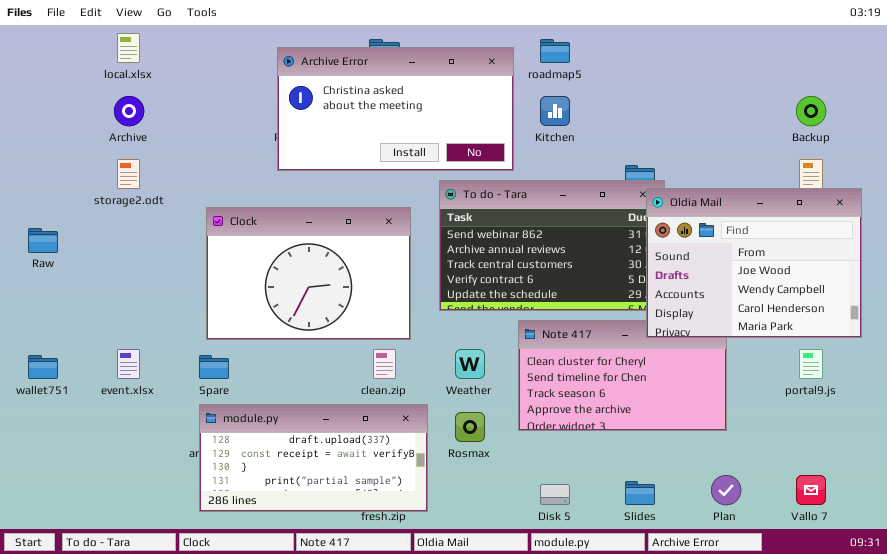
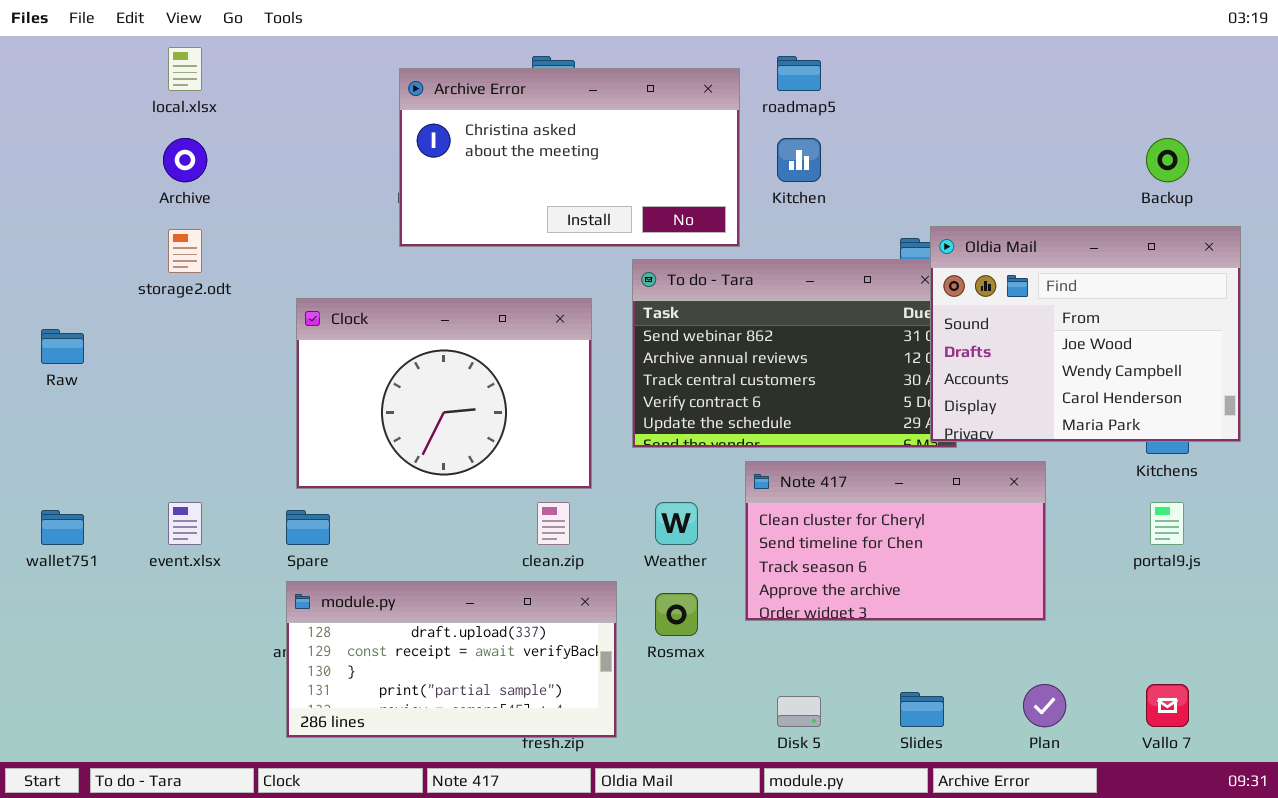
Oldia Mail: [646,188,862,338] -> [930,226,1241,442], moved

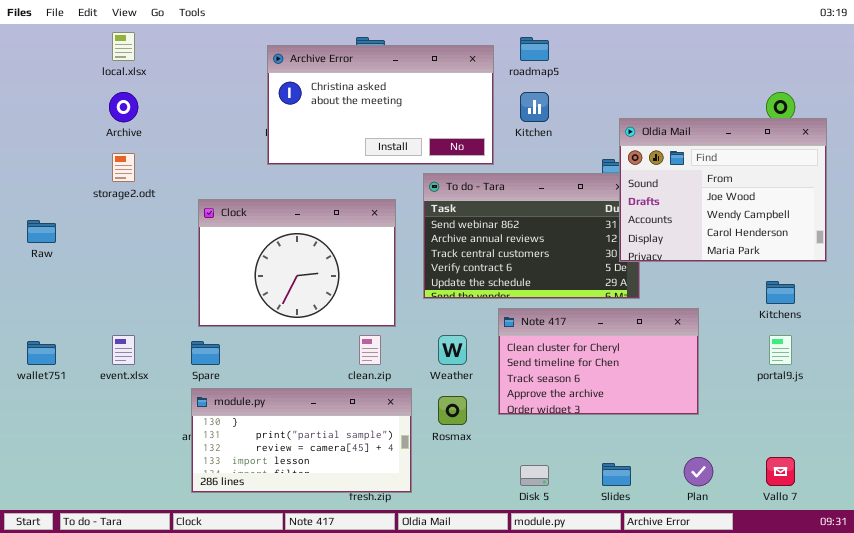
Oldia Mail: [930,226,1241,442] -> [619,118,827,262], moved
module.py: [286,581,617,738] -> [191,388,412,493], scrolled down 2 rows

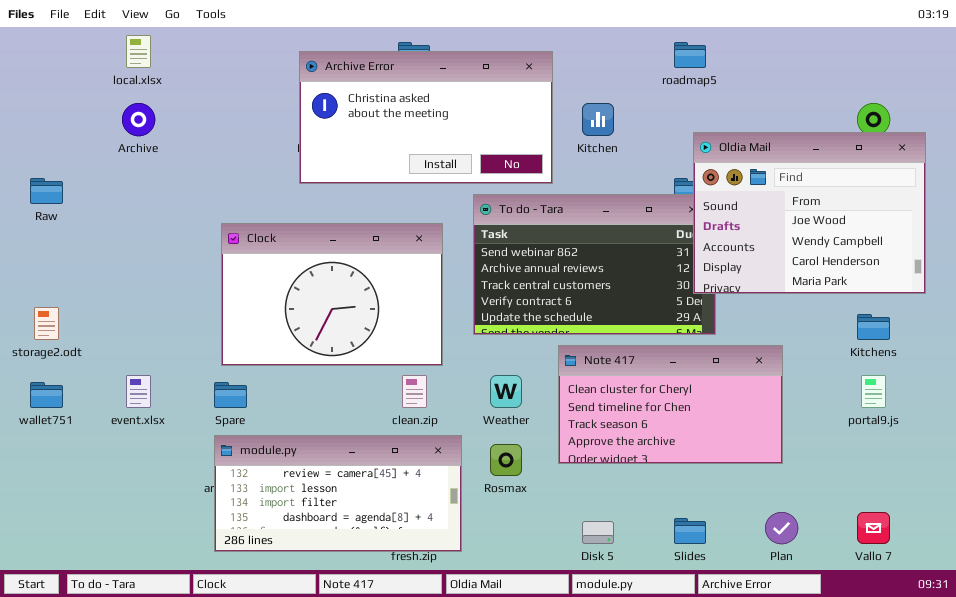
roadmap5: [520,37,549,61] -> [674,42,706,68], moved
storage2.odt: [112,153,135,182] -> [34,307,59,340], moved
Raw: [27,220,56,243] -> [30,178,63,204], moved
module.py: [191,388,412,493] -> [214,435,462,552], scrolled down 2 rows

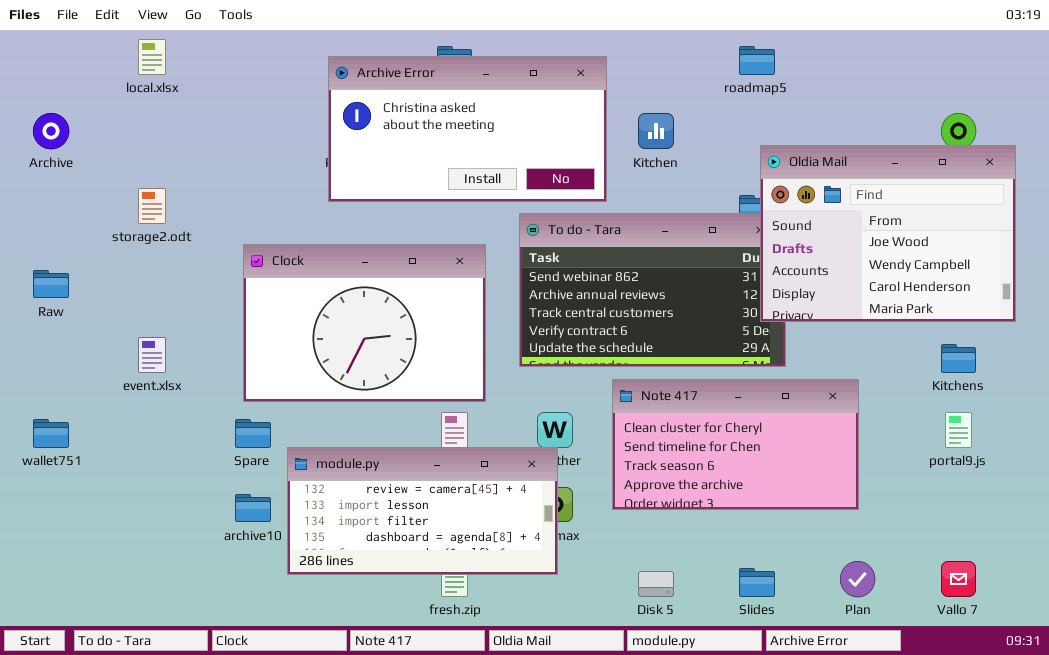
Archive: [122,103,155,136] -> [33,113,69,149], moved
Raw: [30,178,63,204] -> [33,270,69,298], moved
storage2.odt: [34,307,59,340] -> [138,188,166,224], moved
event.xlsx: [126,375,151,408] -> [138,337,166,373], moved
module.py: [214,435,462,552] -> [287,447,558,575], moved

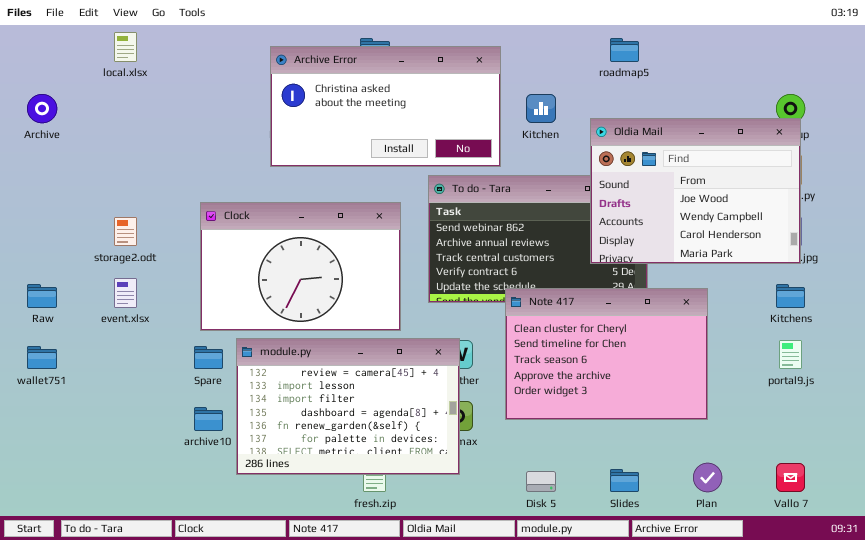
Oldia Mail: [760,145,1016,322] -> [590,118,801,264], moved
storage2.odt: [138,188,166,224] -> [114,217,137,246], moved
Raw: [33,270,69,298] -> [27,284,57,308], moved
Note 417: [612,379,859,510] -> [505,288,708,420], resized
module.py: [287,447,558,575] -> [236,338,460,475], resized

